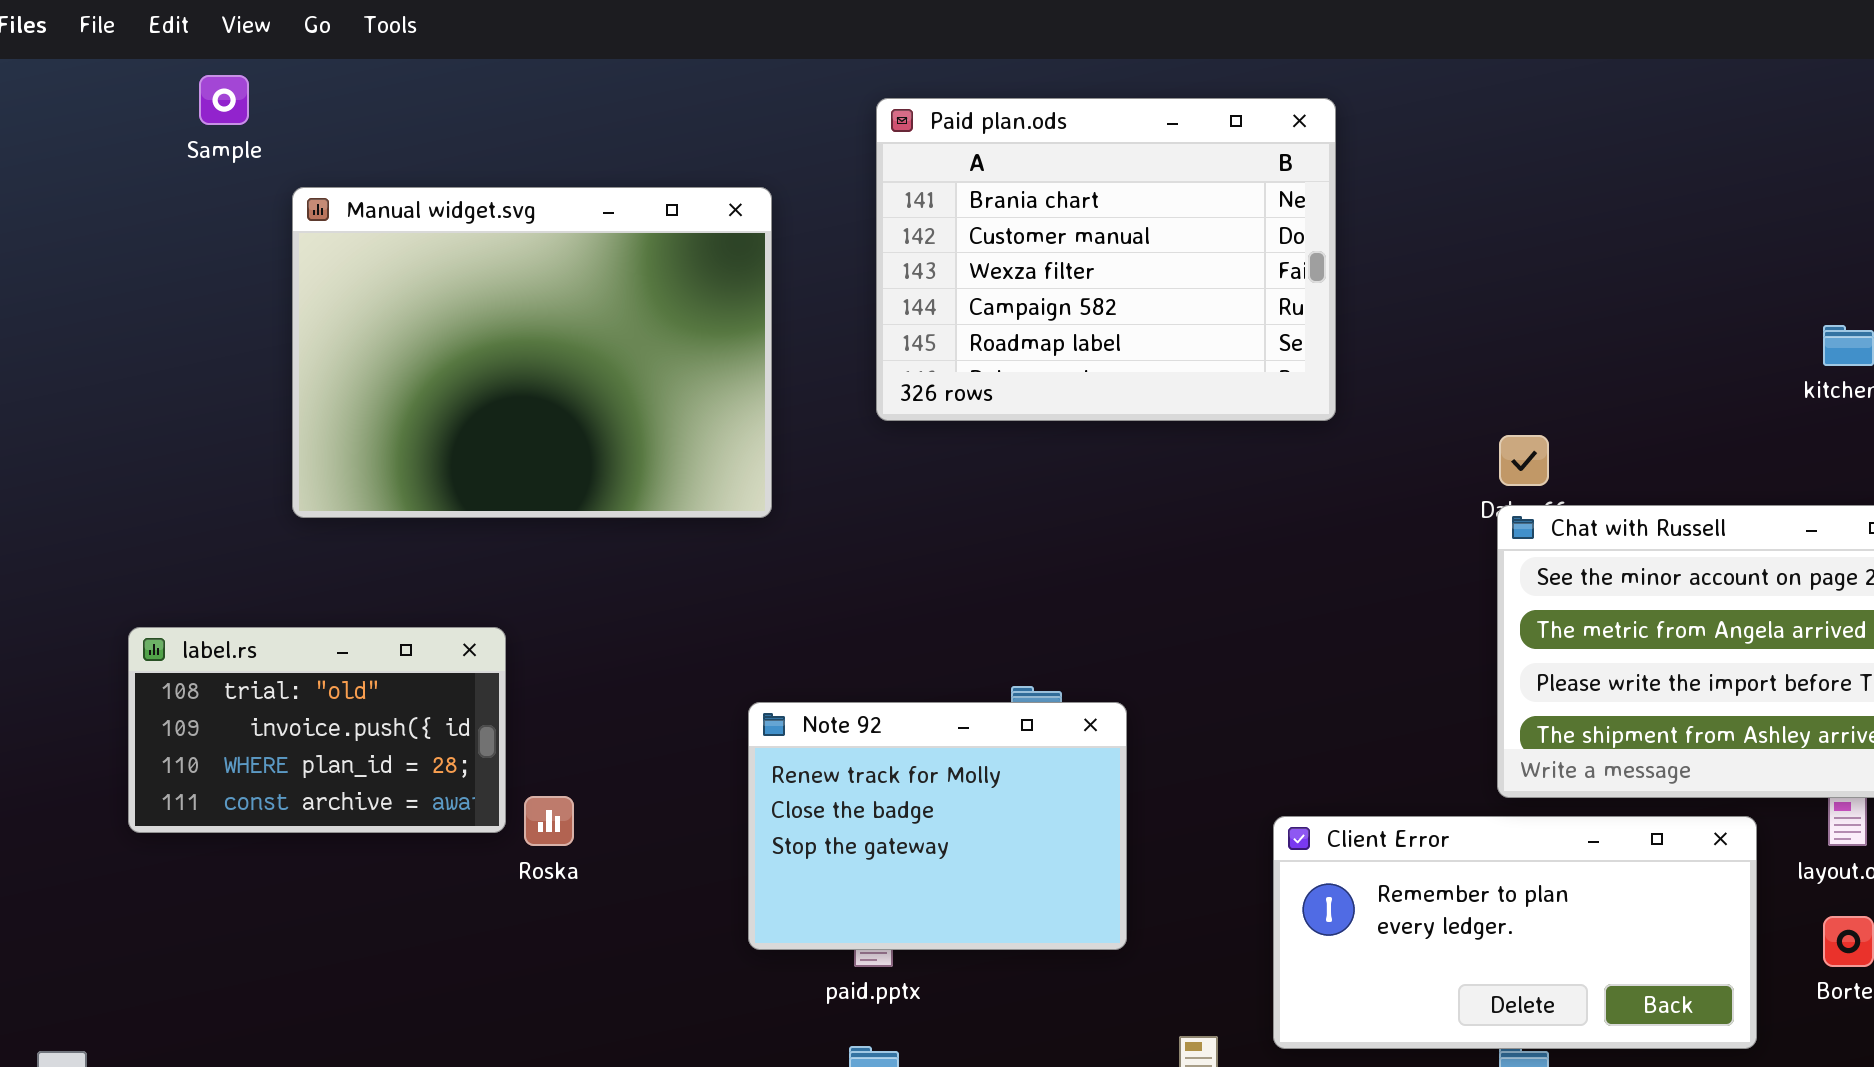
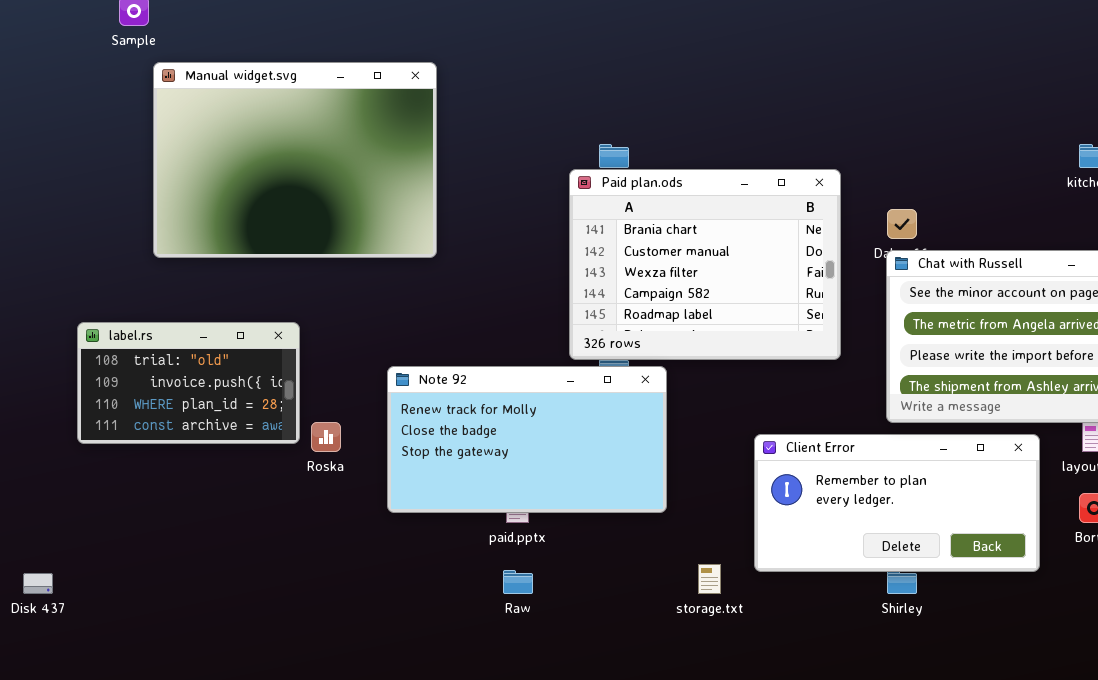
Paid plan.ods: [876,98,1336,421] -> [569,169,841,360], moved
Manual widget.svg: [292,187,772,518] -> [153,62,437,258], moved
Note 92: [748,702,1127,950] -> [387,366,667,513], resized

